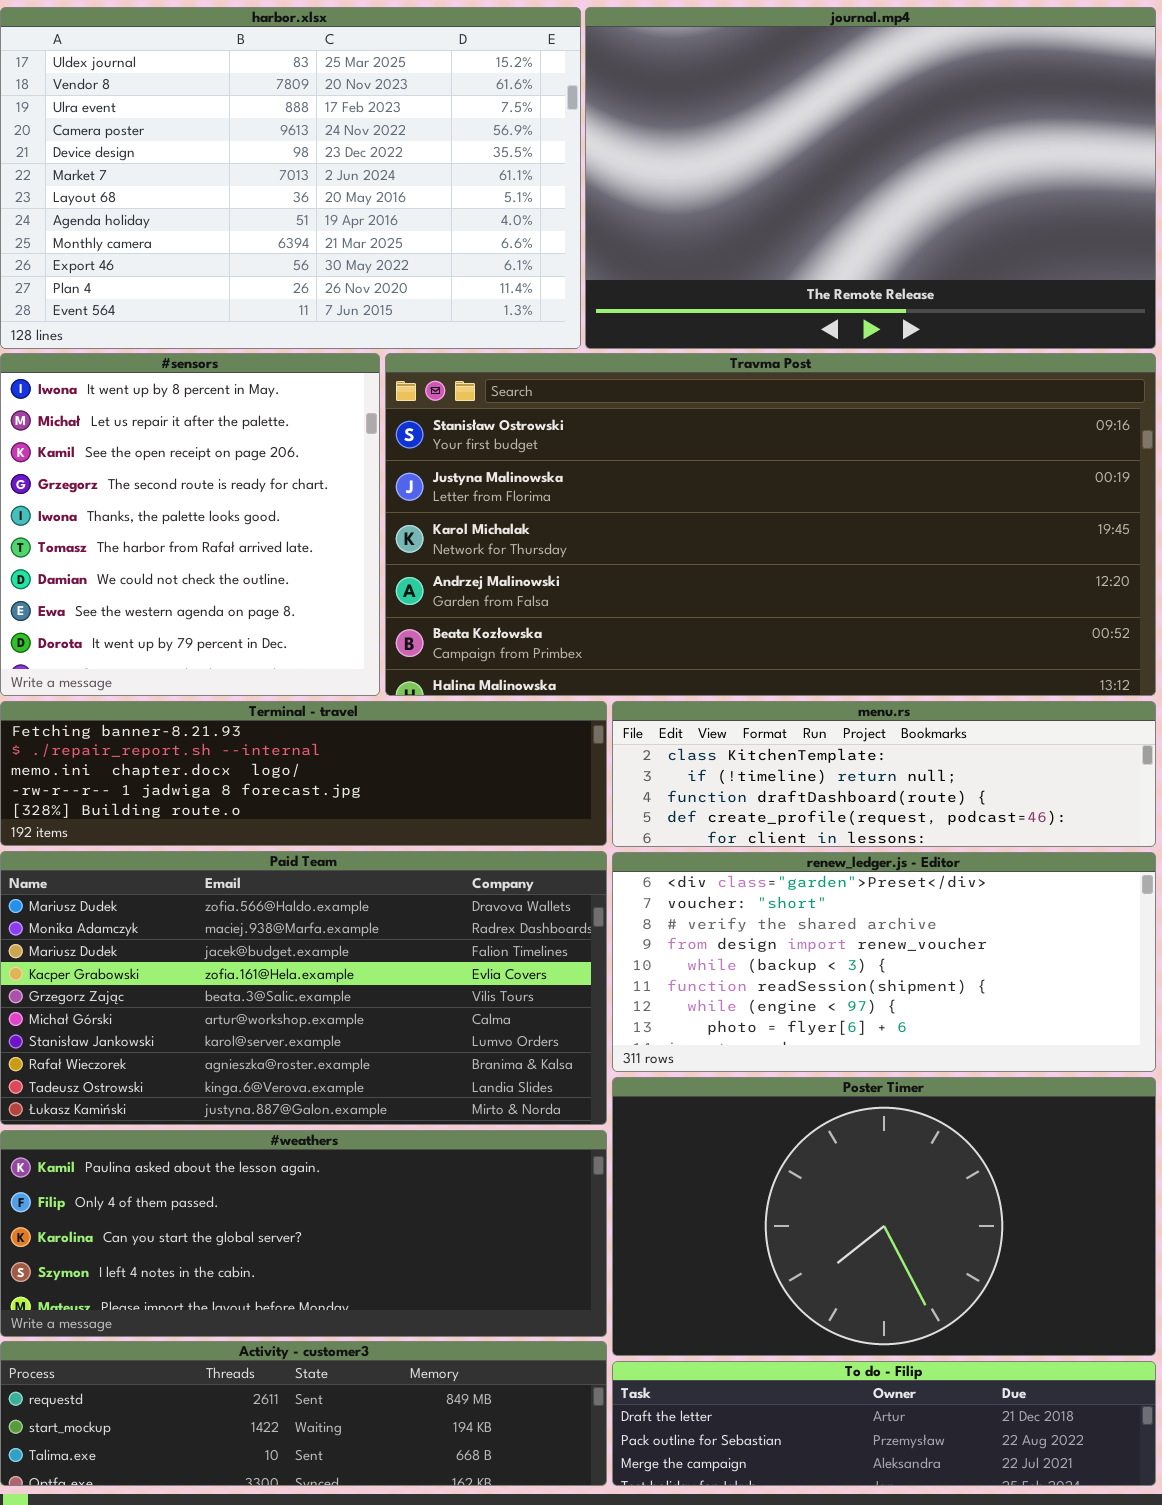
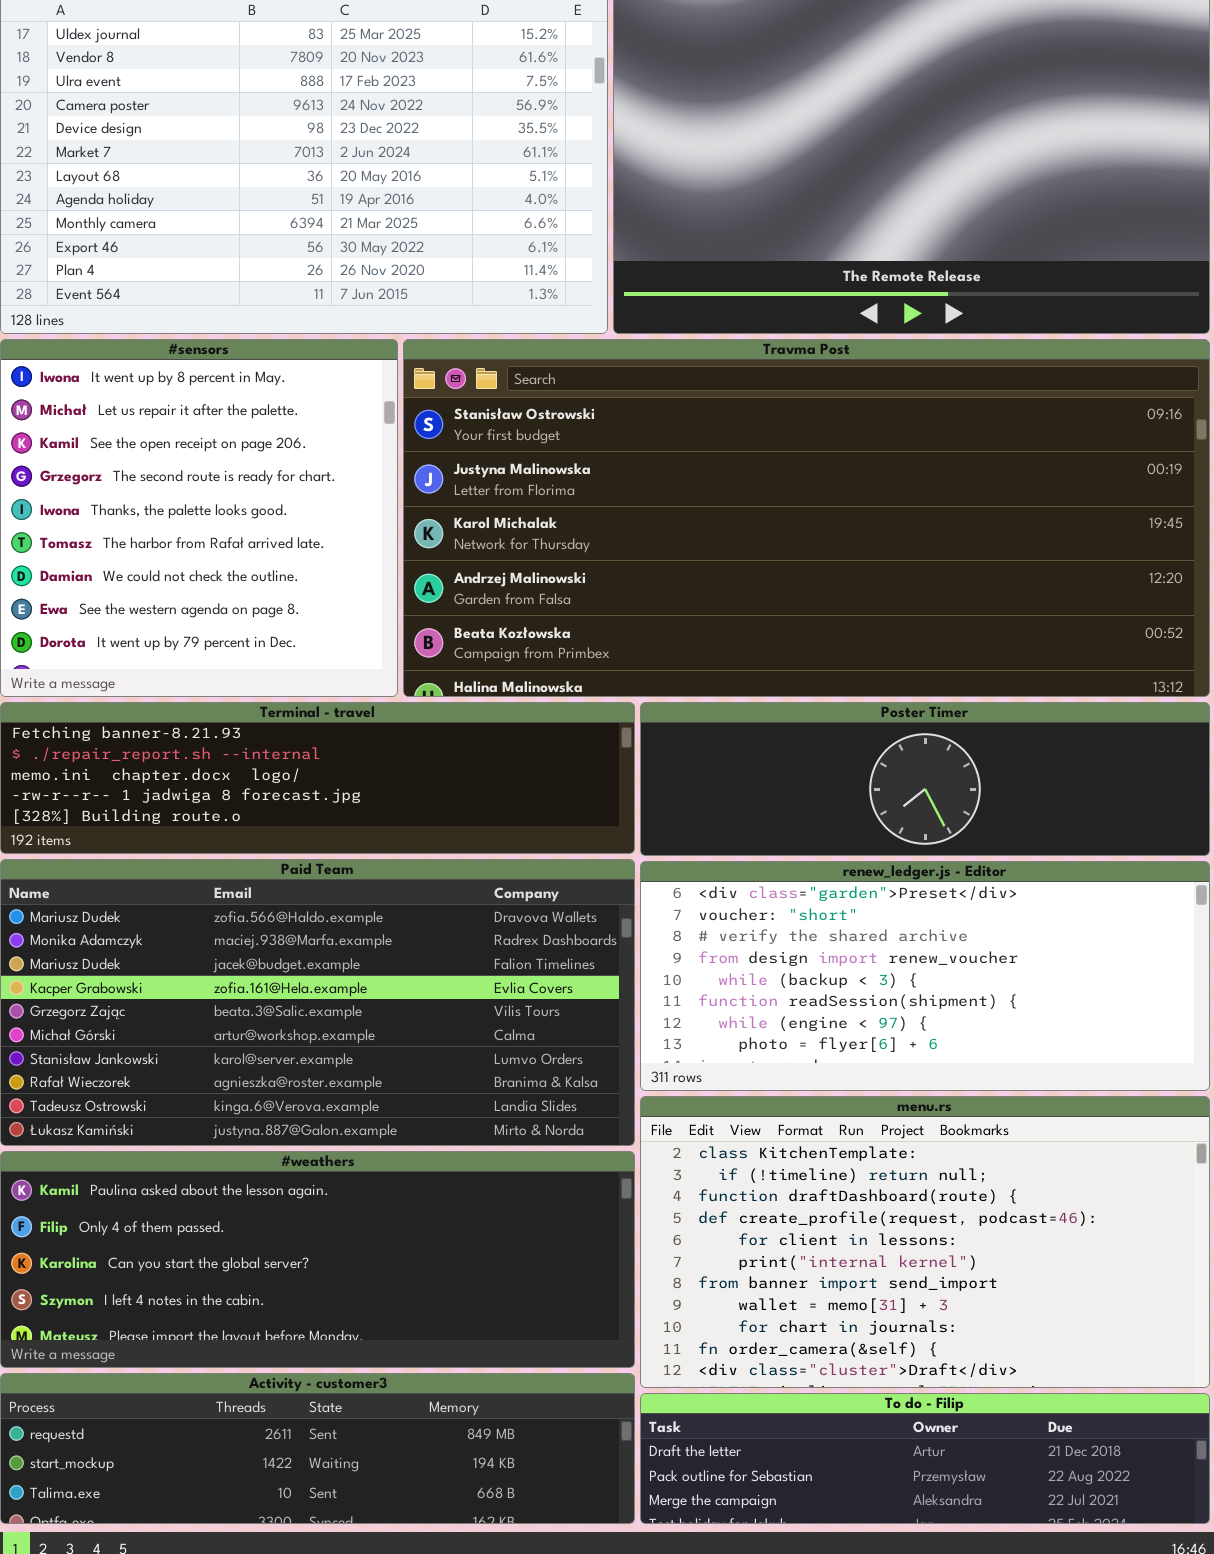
menu.rs: [612,701,1156,847] -> [640,1096,1210,1388], moved, resized
Poster Timer: [612,1077,1156,1356] -> [640,702,1210,856], moved, resized

